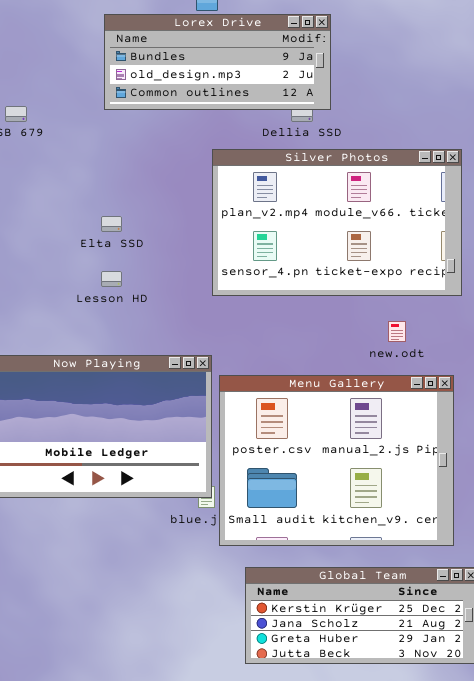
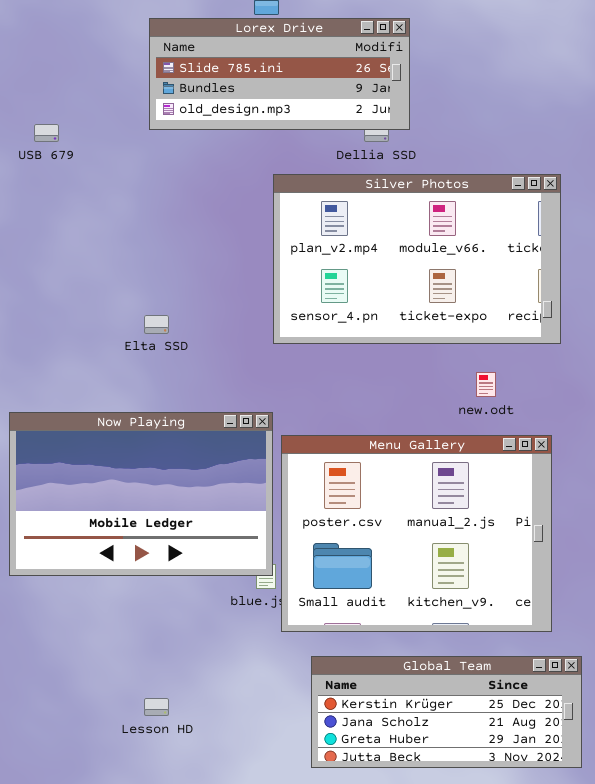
Lorex Drive: [104,14,331,110] -> [149,18,410,130], scrolled up 1 row
Elta SSD: [101,216,122,232] -> [144,315,169,334], moved
Lesson HD: [101,271,122,287] -> [144,698,169,716], moved

